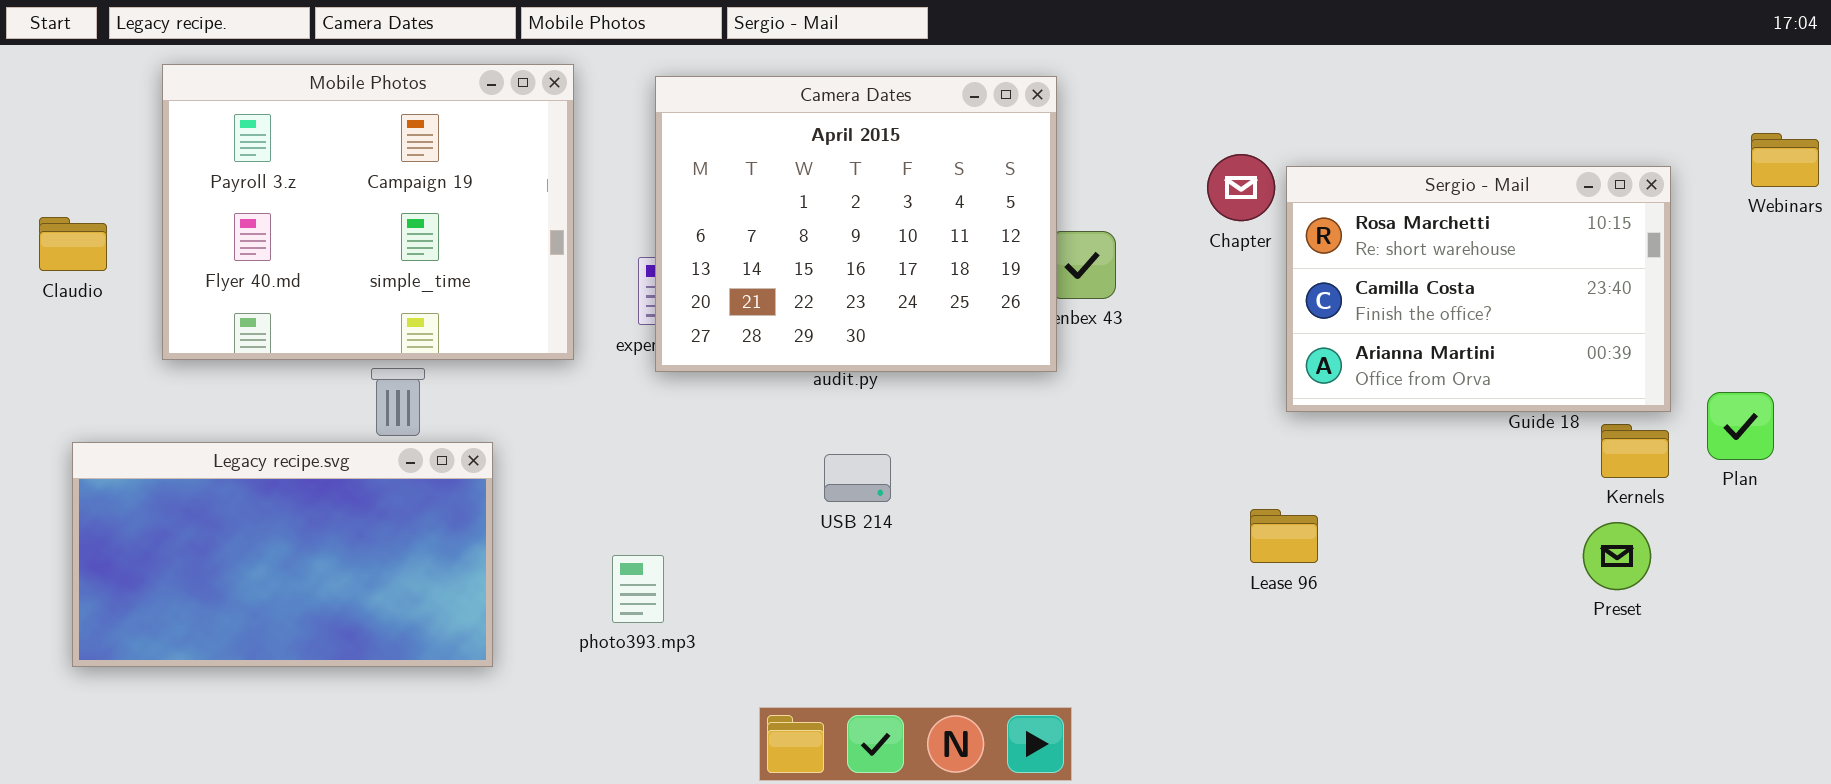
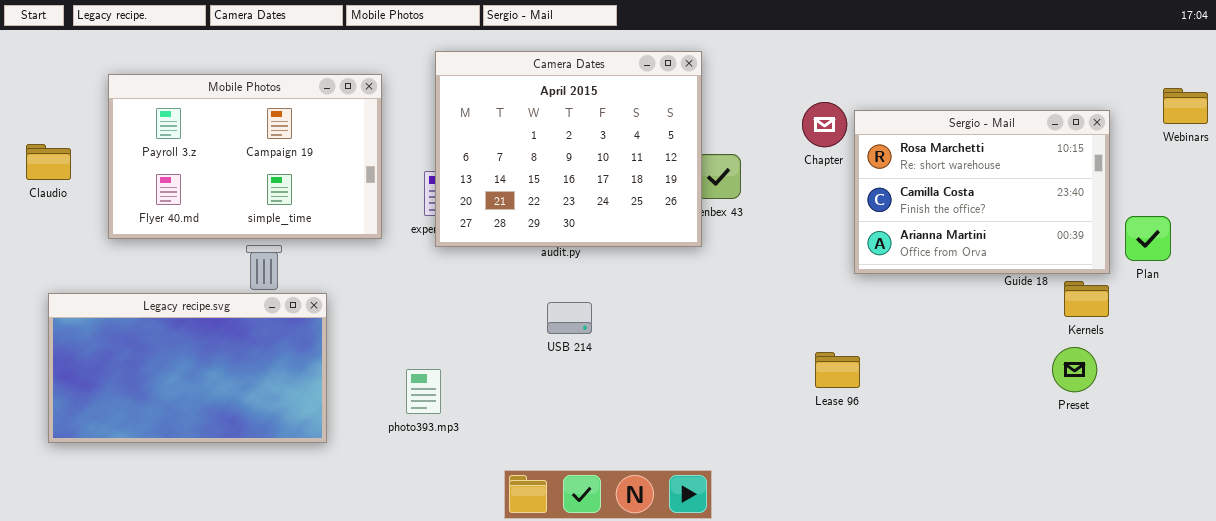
Mobile Photos: [162,64,574,360] -> [108,74,382,239], resized
Plan: [1707,392,1774,460] -> [1125,216,1171,261], moved
Lease 96: [1250,509,1318,563] -> [815,352,860,388], moved

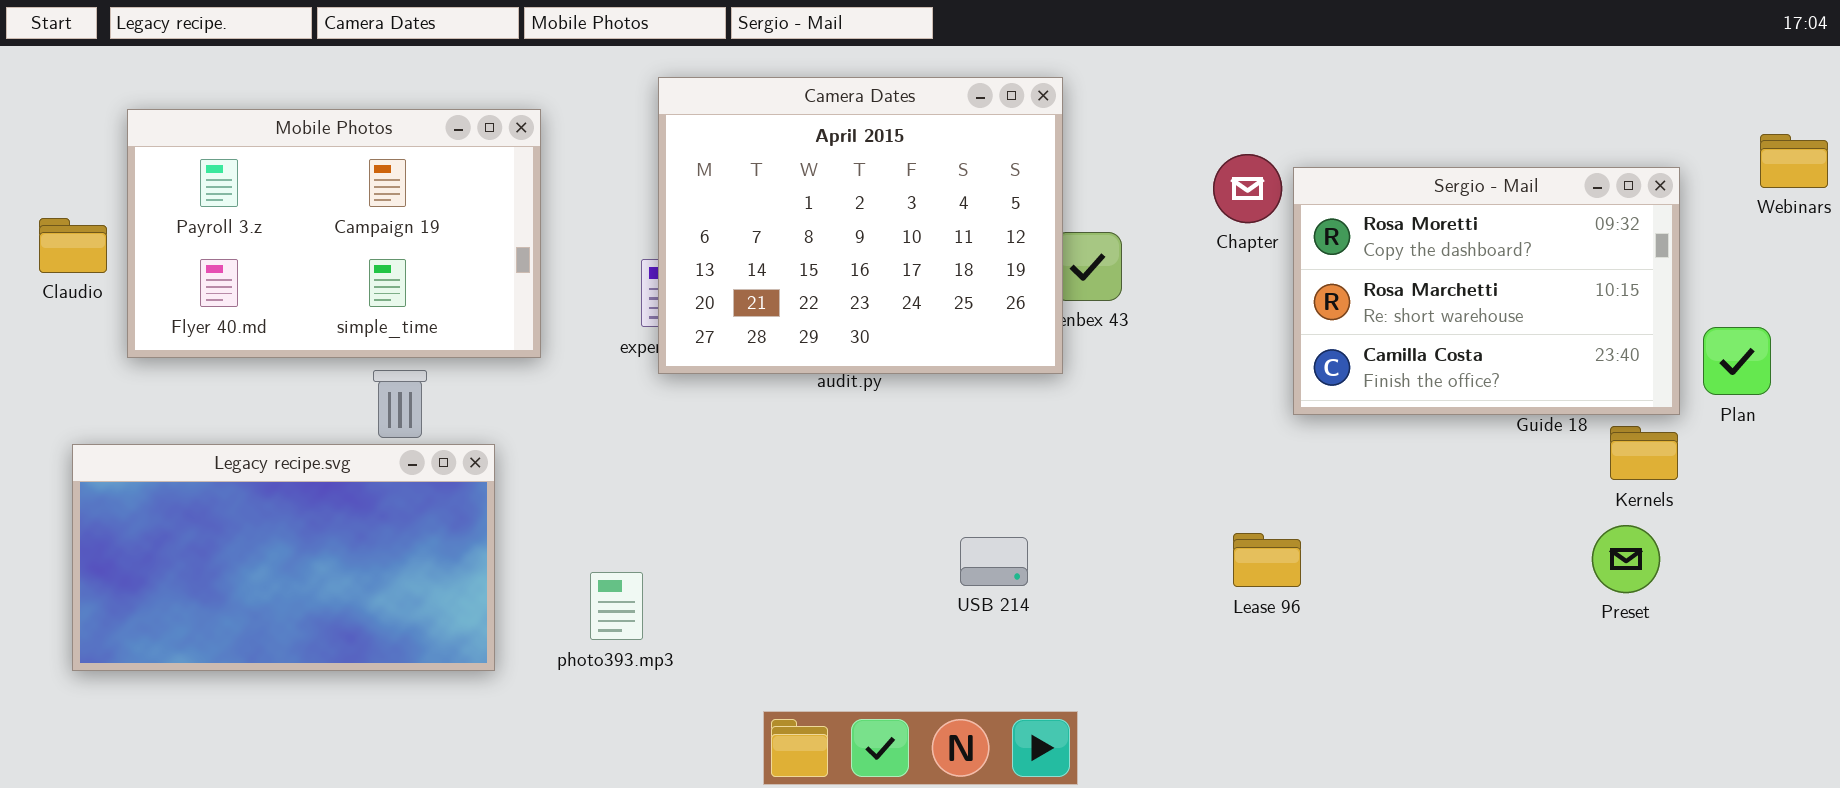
Mobile Photos: [108,74,382,239] -> [127,109,541,358], moved
Sergio - Mail: [854,110,1110,274] -> [1293,167,1680,415], scrolled up 1 row
USB 214: [547,302,592,334] -> [960,537,1028,586], moved
photo393.mp3: [406,369,441,414] -> [590,572,643,640], moved

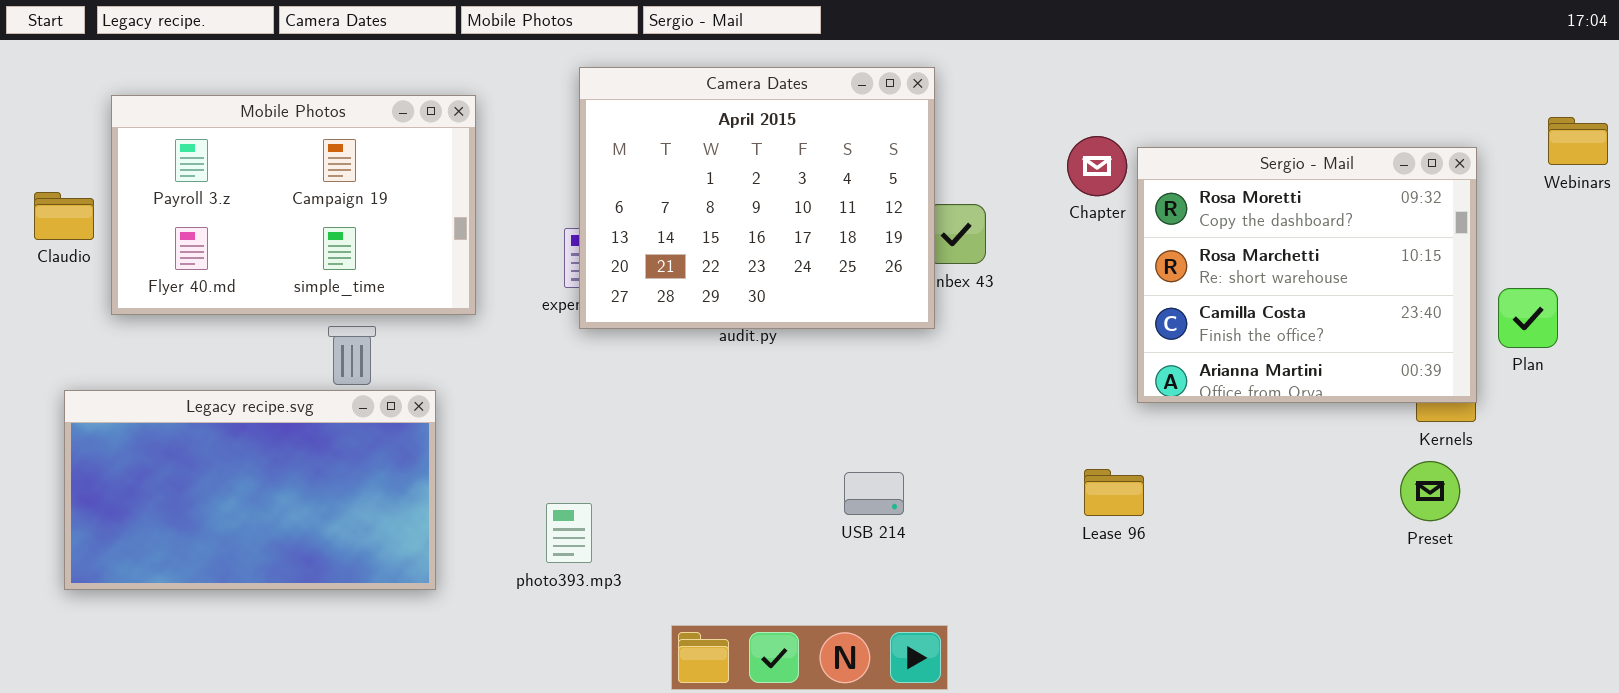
Sergio - Mail: [1293,167,1680,415] -> [1137,147,1477,403], resized
photo393.mp3: [590,572,643,640] -> [546,503,592,563], moved

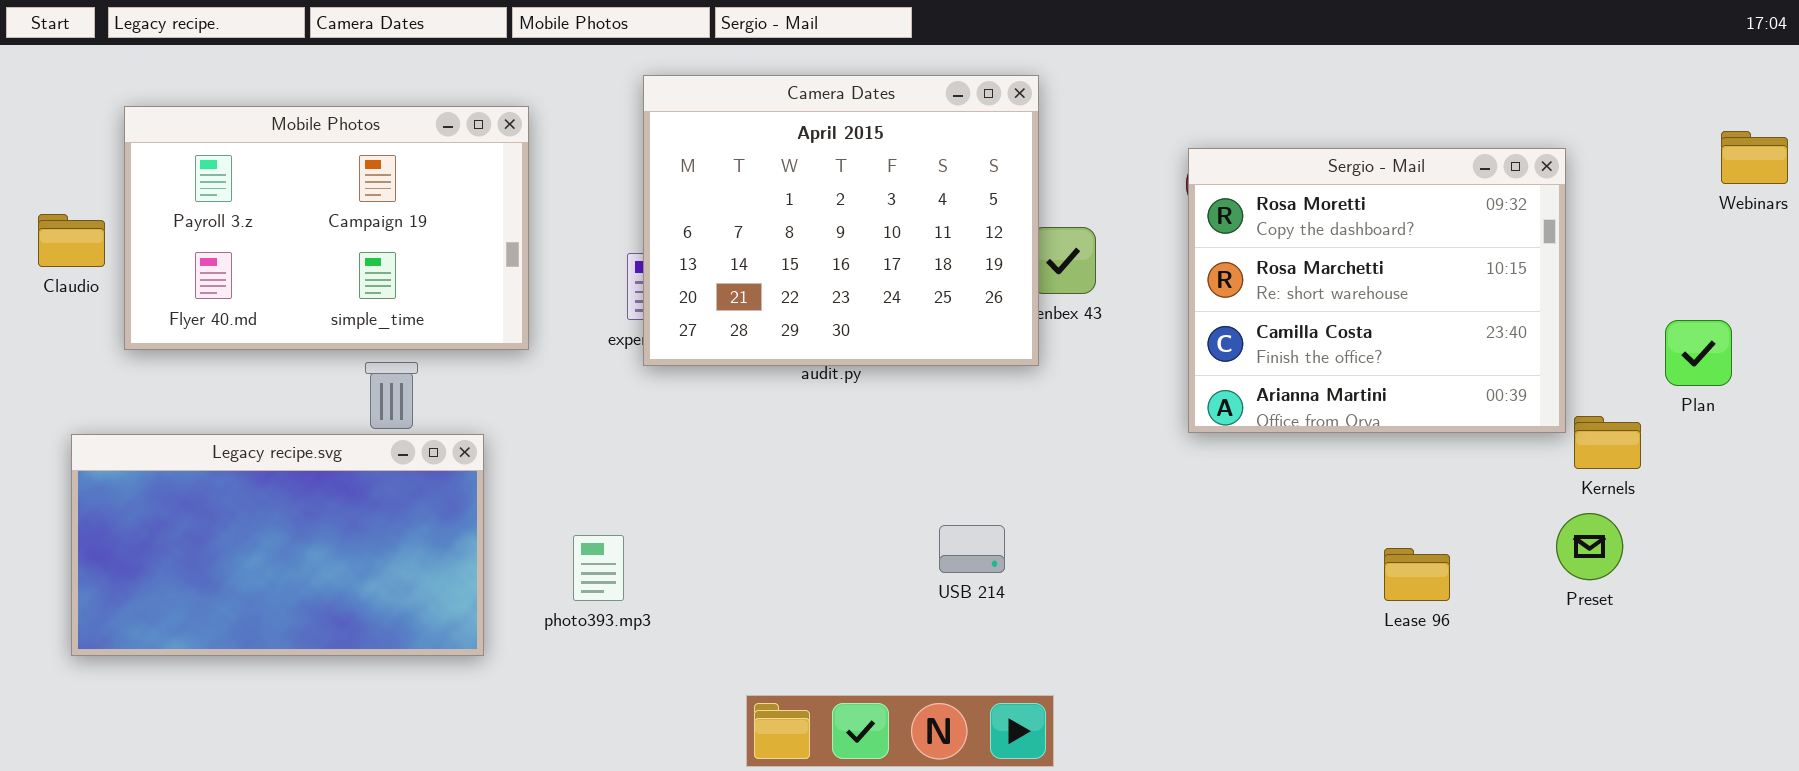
Sergio - Mail: [1137,147,1477,403] -> [1188,148,1566,433], moved
Lease 96: [1084,469,1144,516] -> [1384,548,1450,601], moved
photo393.mp3: [546,503,592,563] -> [573,535,624,601], moved

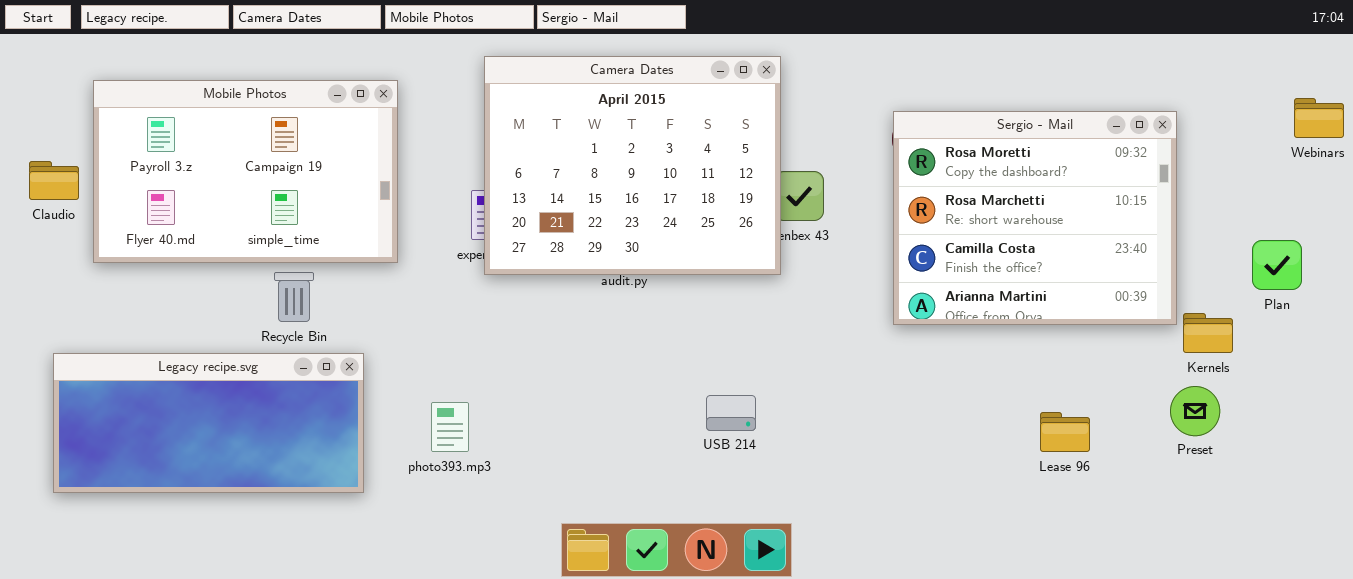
Legacy recipe.svg: [71,434,484,656] -> [53,353,364,493], resized

